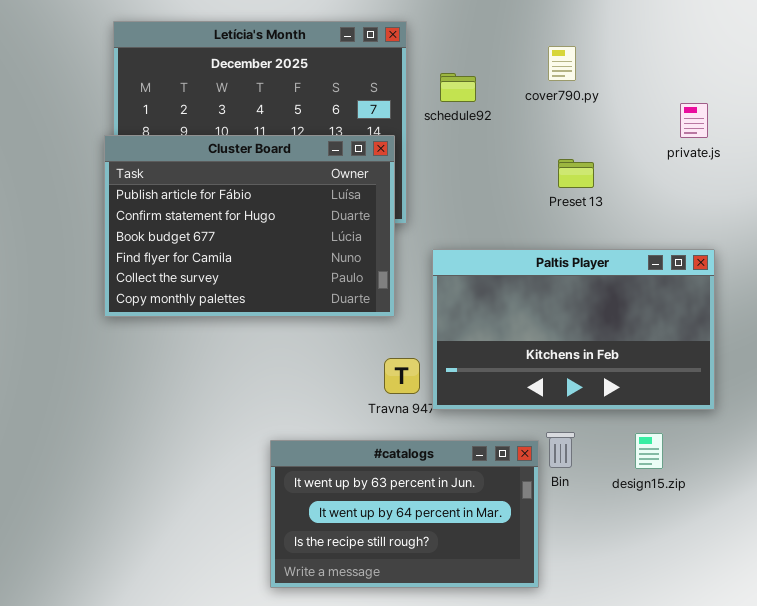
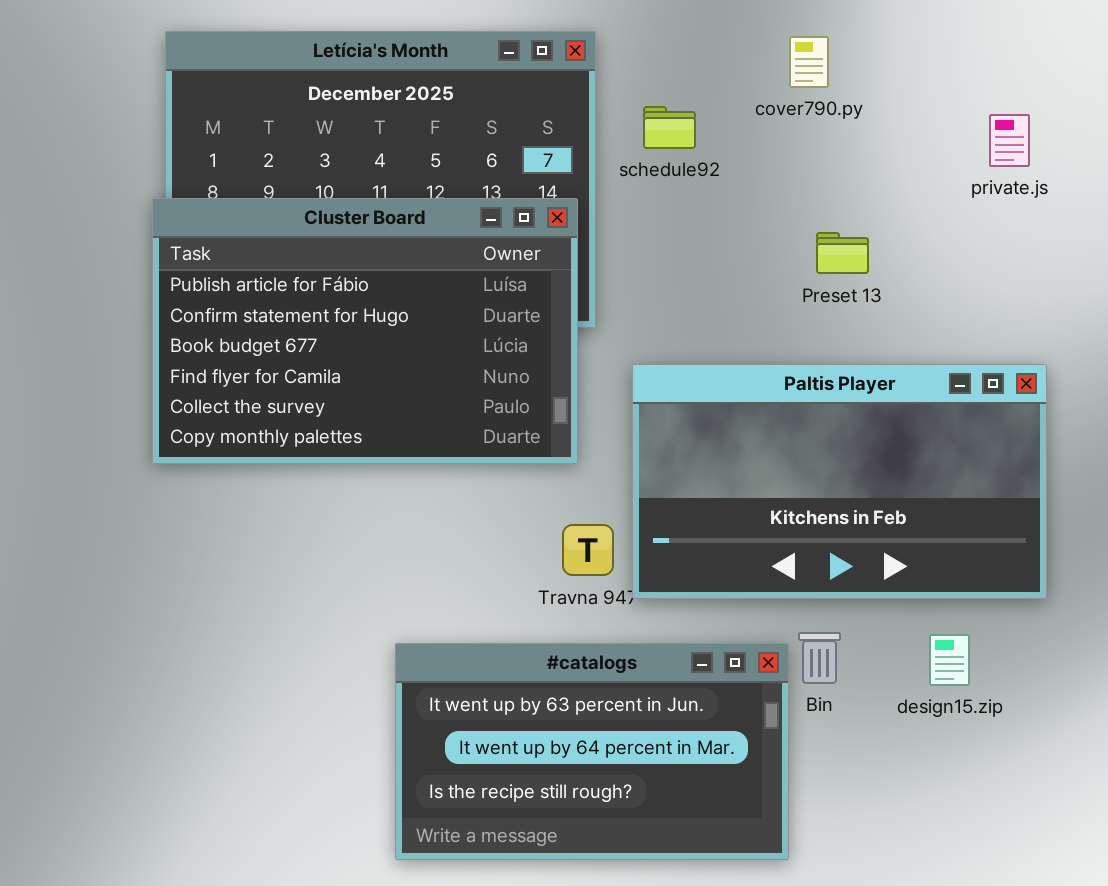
cover790.py: [548,46,576,81] -> [789,36,829,88], moved
private.js: [680,103,708,138] -> [989,114,1030,167], moved

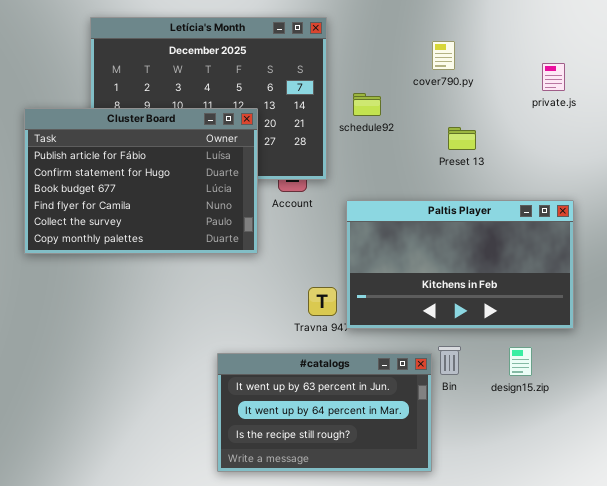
cover790.py: [789,36,829,88] -> [432,41,455,70], moved
schedule92: [643,106,696,149] -> [353,93,381,116], moved
Cluster Board: [152,198,578,464] -> [24,108,258,254], moved

